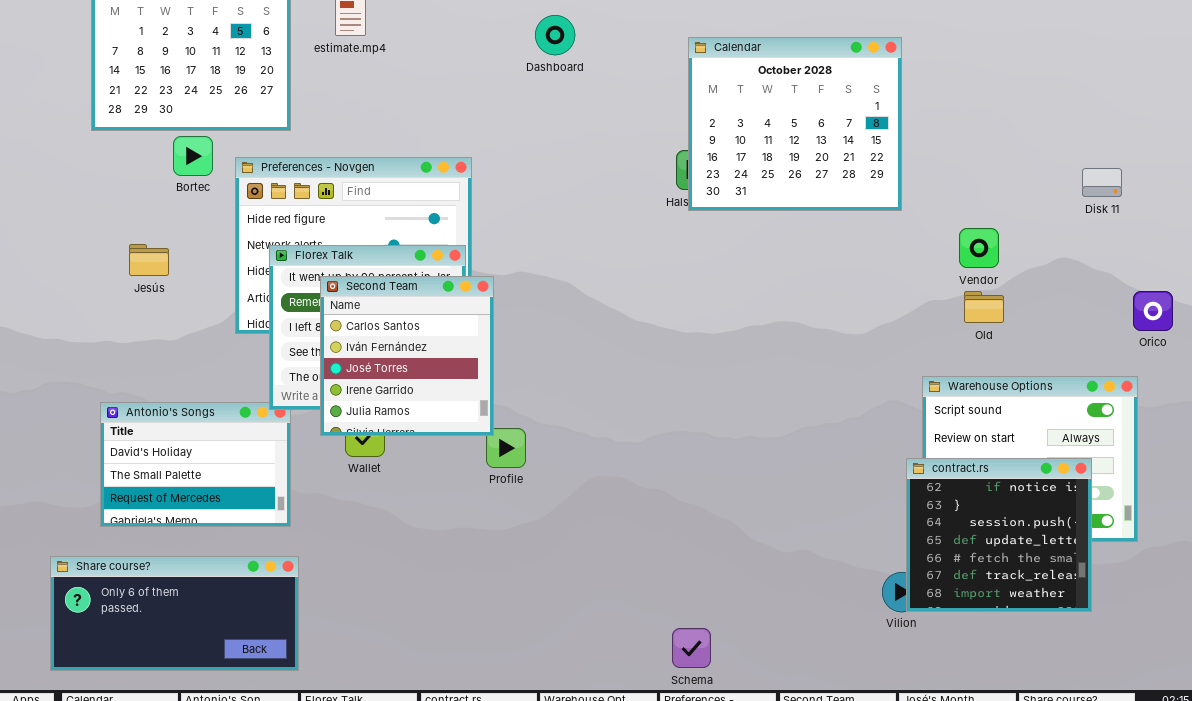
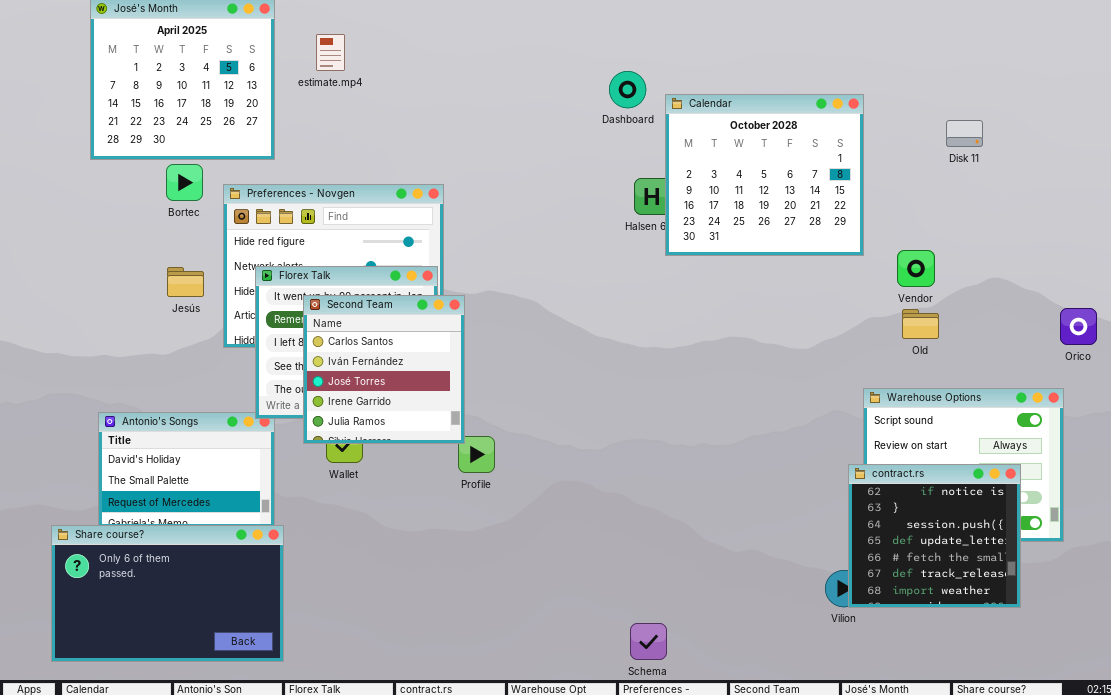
Dashboard: [535,15,575,55] -> [609,71,646,108], moved
Calendar: [688,37,902,211] -> [665,94,864,256], moved
Disk 11: [1082,168,1122,197] -> [946,120,983,147], moved
Jesús: [129,244,169,276] -> [167,267,204,297], moved
Share course?: [50,556,299,671] -> [51,525,284,662], resized

